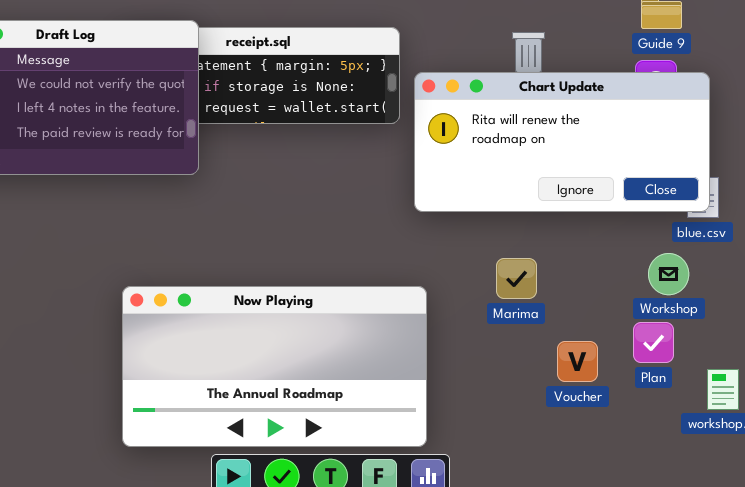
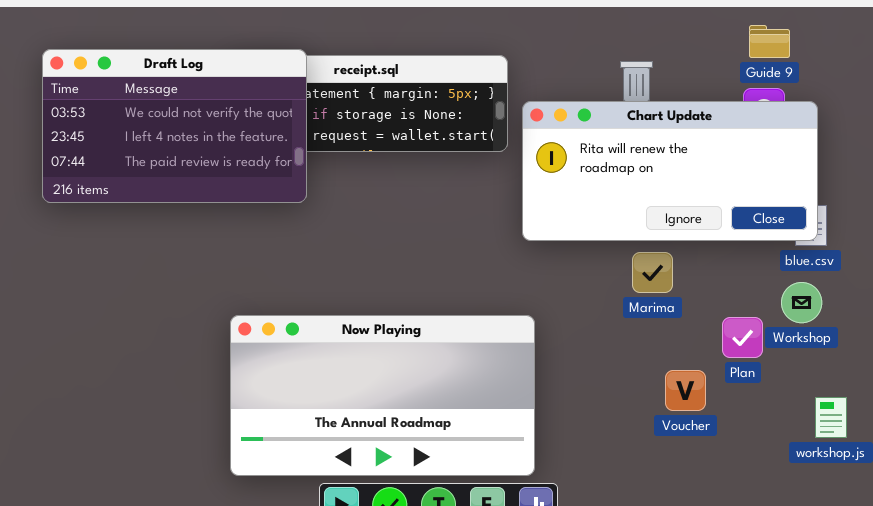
Workshop: [648,253,689,295] -> [781,282,822,323], moved
Marima: [496,258,537,299] -> [632,252,673,293], moved
Plan: [633,322,674,363] -> [722,317,763,358], moved

